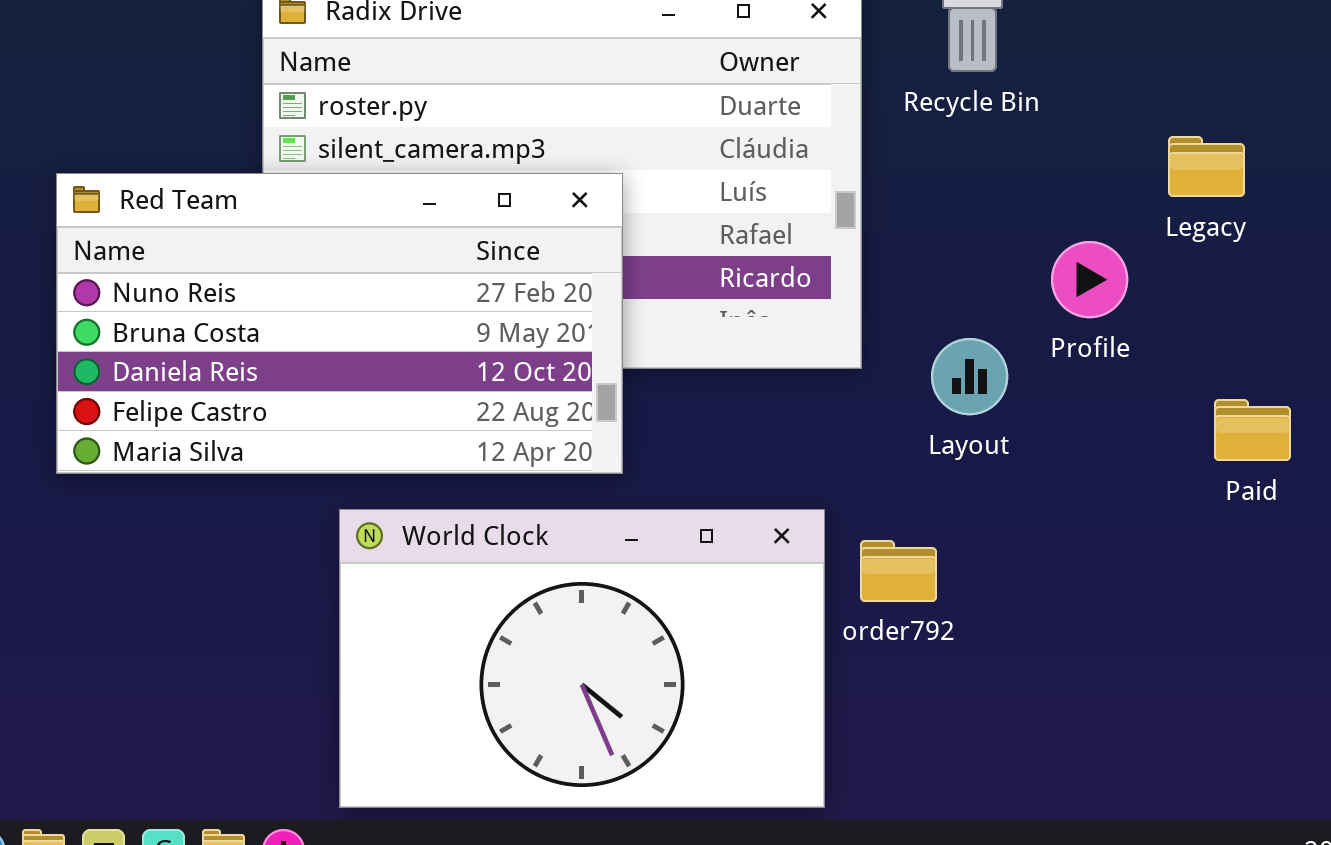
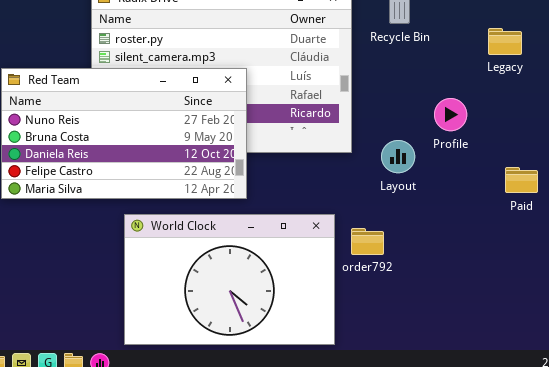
Legacy: [1168,136,1245,197] -> [488,28,522,55], moved

